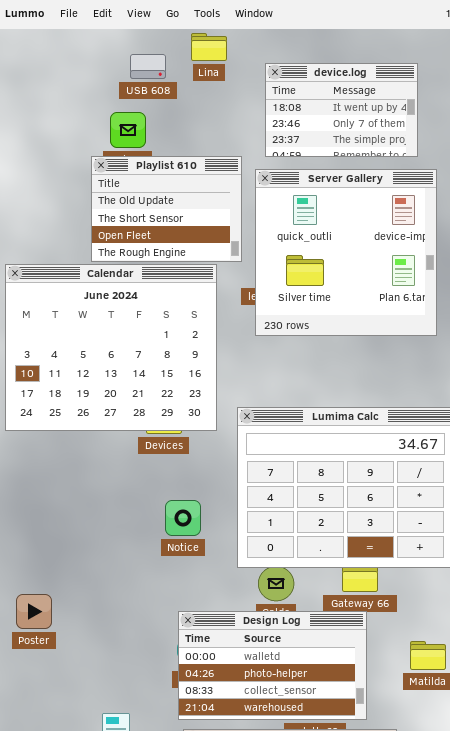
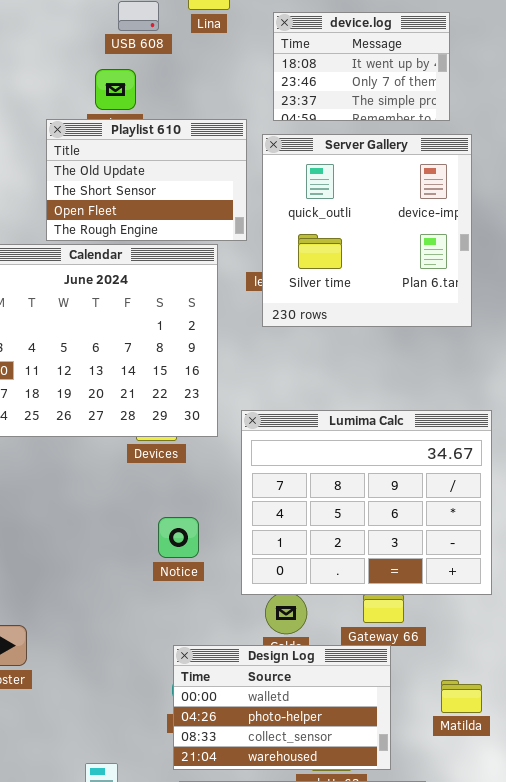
Playlist 610: [91,156,242,262] -> [46,119,247,241], resized

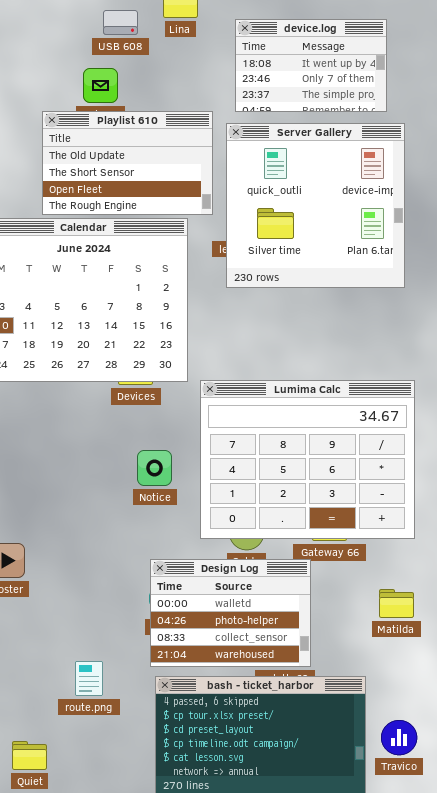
Lumima Calc: [241,410,492,595] -> [200,380,415,539], moved
Design Log: [173,645,391,770] -> [150,559,311,667], resized

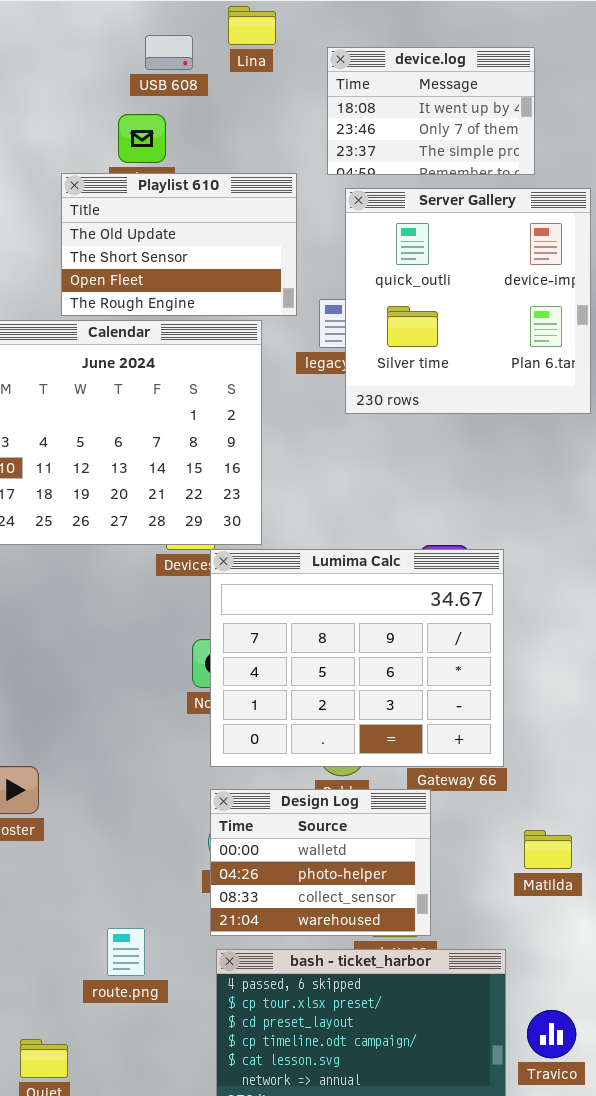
Server Gallery: [226,123,405,288] -> [345,188,591,414], moved
Lumima Calc: [200,380,415,539] -> [210,549,504,767], moved

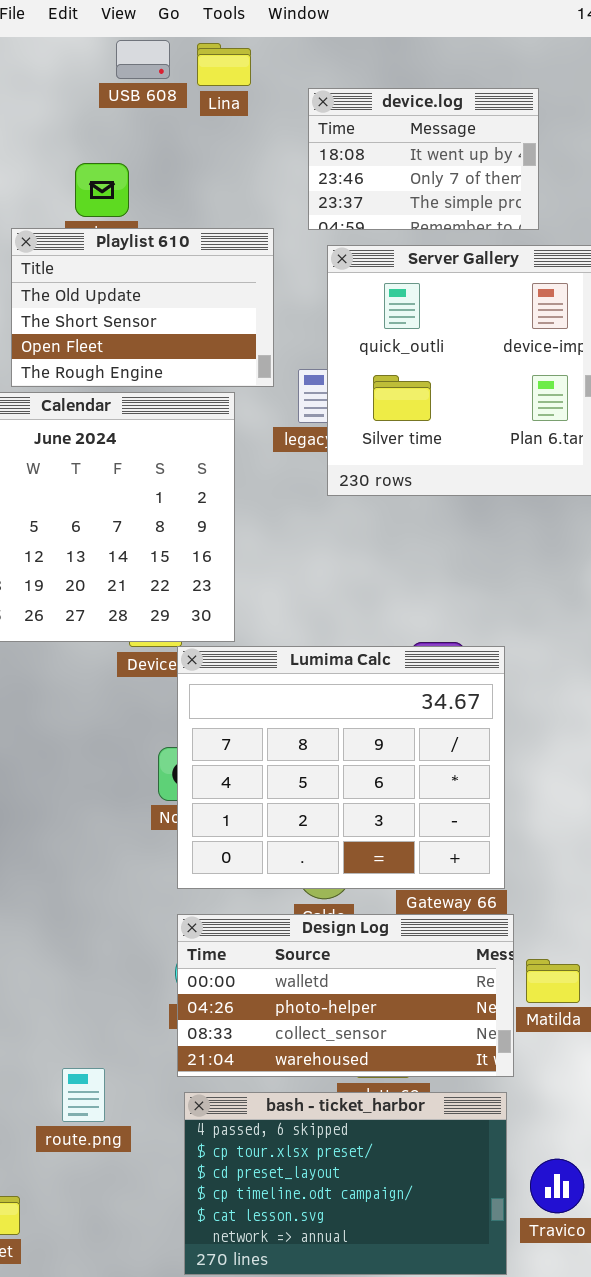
USB 608: [145,35,193,70] -> [116,40,170,79], moved
Design Log: [210,789,431,936] -> [177,914,514,1077], resized

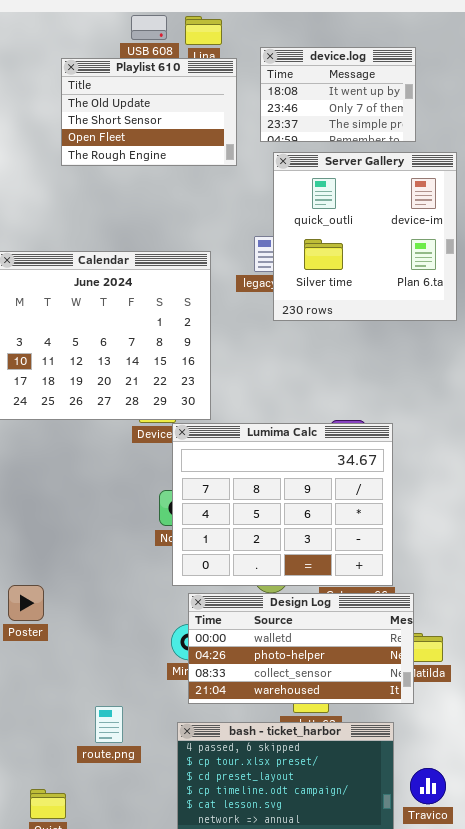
Playlist 610: [11,228,274,387] -> [61,58,237,166], moved
Design Log: [177,914,514,1077] -> [188,593,414,704], moved

